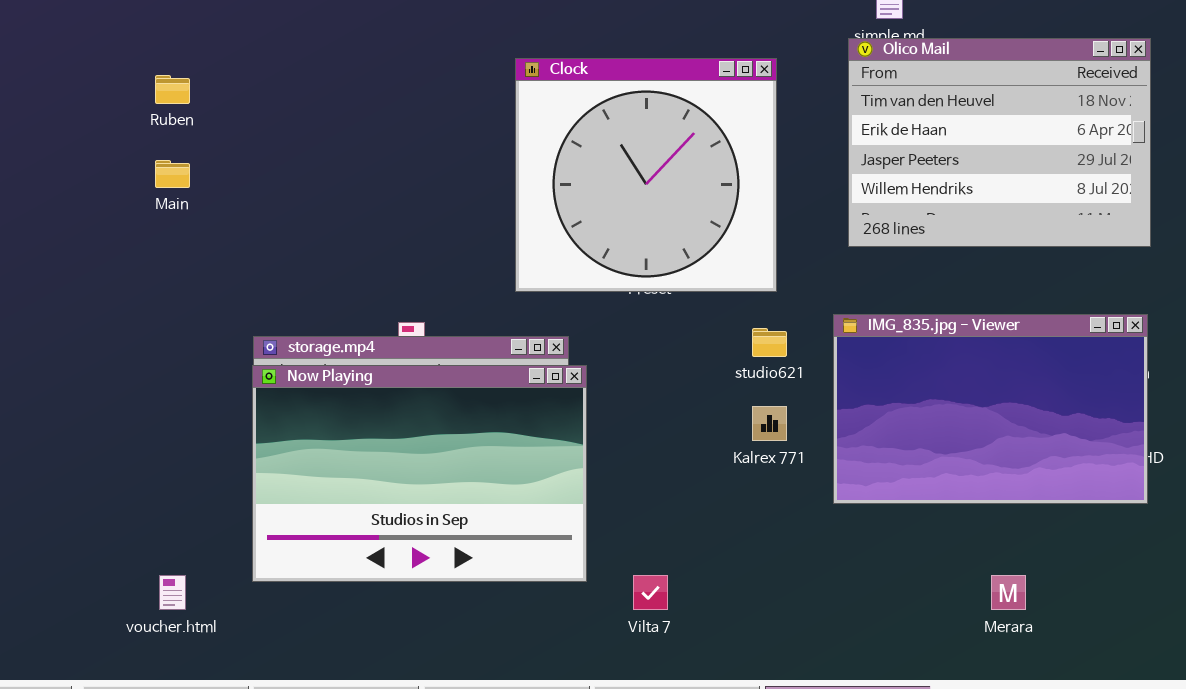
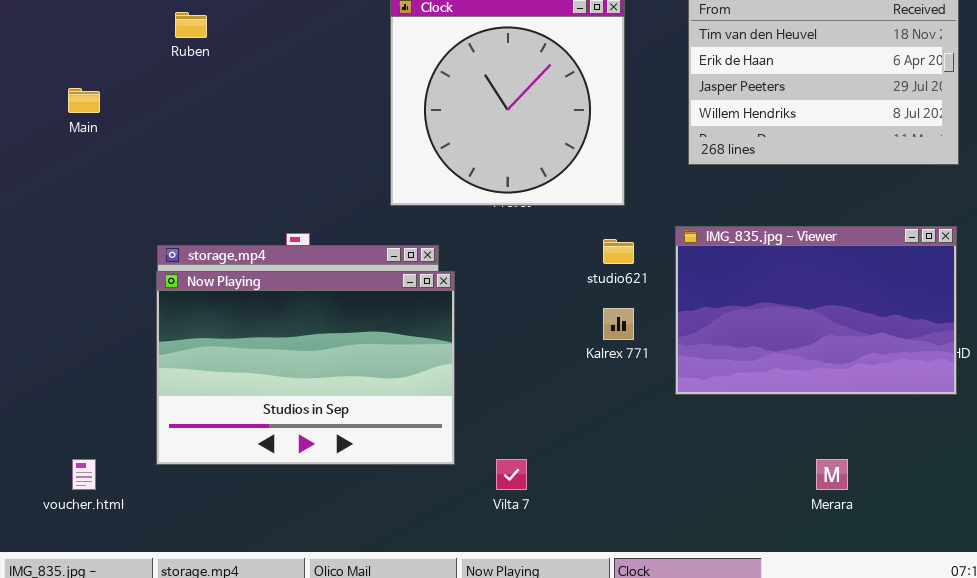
Ruben: [155,75,190,104] -> [175,12,207,38], moved

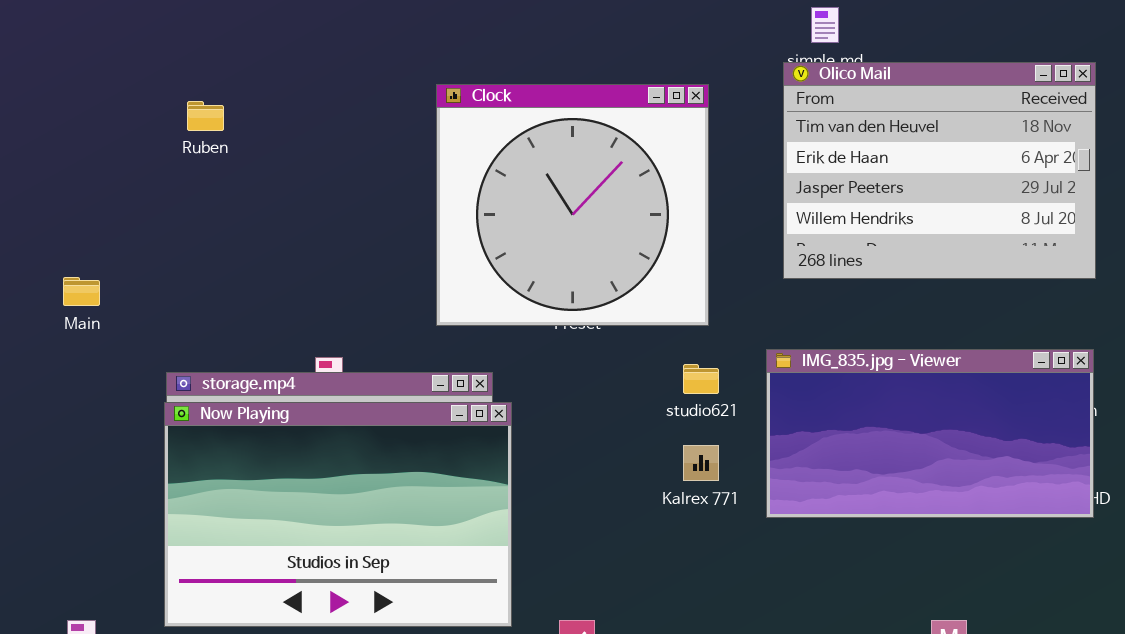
Main: [68,88,100,113] -> [63,277,100,306], moved
IMG_835.jpg - Viewer: [675,226,957,395] -> [766,349,1094,518], resized

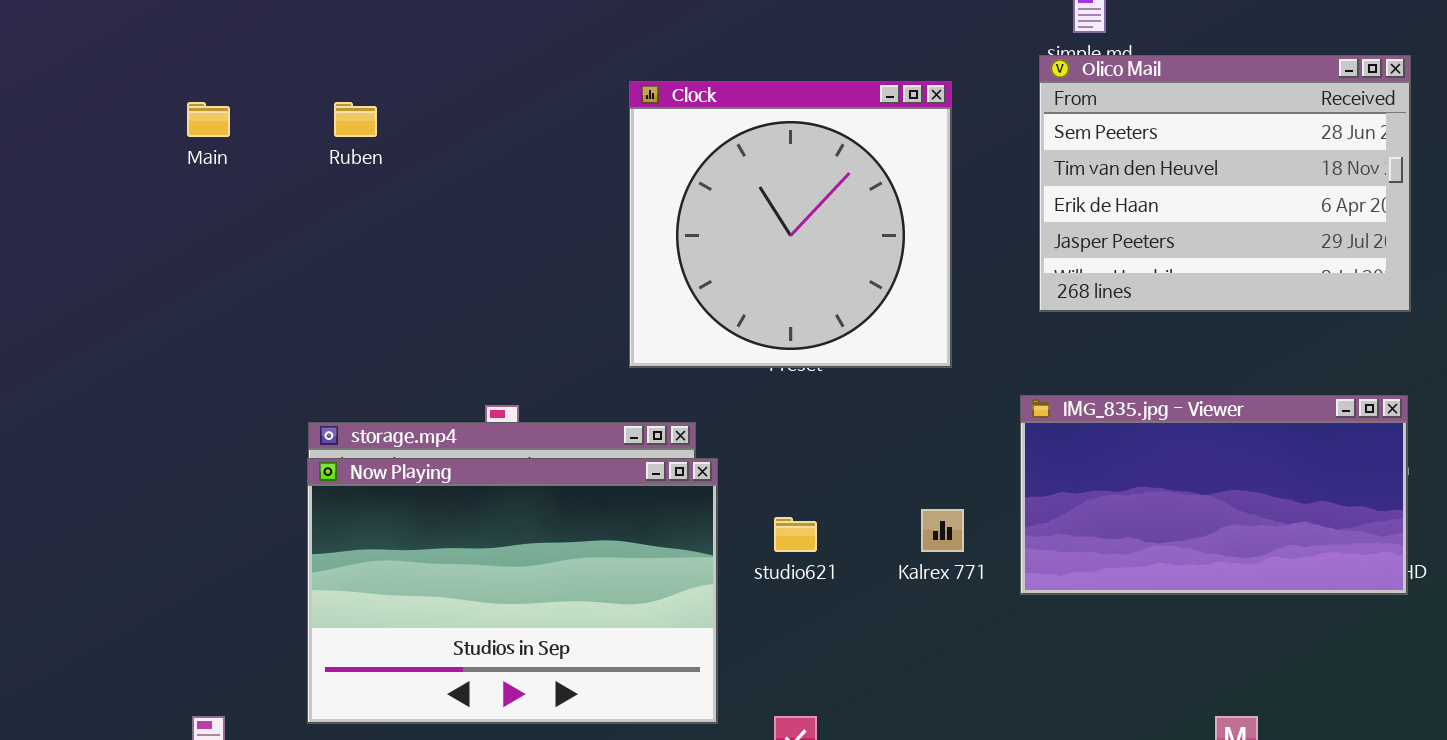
Olico Mail: [783,62,1096,279] -> [1039,55,1411,312], scrolled up 1 row
Main: [63,277,100,306] -> [187,102,230,137], moved
studio621: [683,364,719,394] -> [774,517,817,552], moved

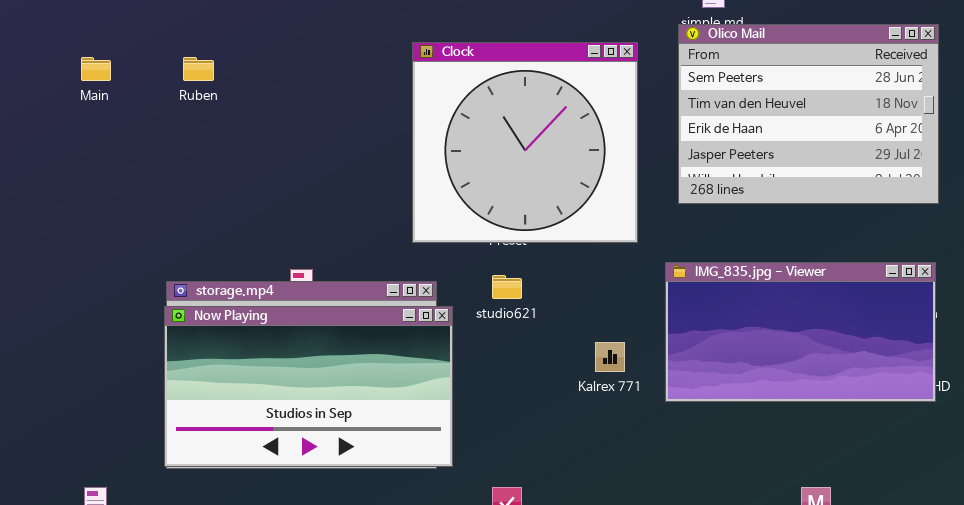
Clock: [629,81,952,368] -> [412,42,638,243], moved
Now Playing: [307,458,718,724] -> [164,306,453,467], resized
studio621: [774,517,817,552] -> [492,275,522,299], moved

